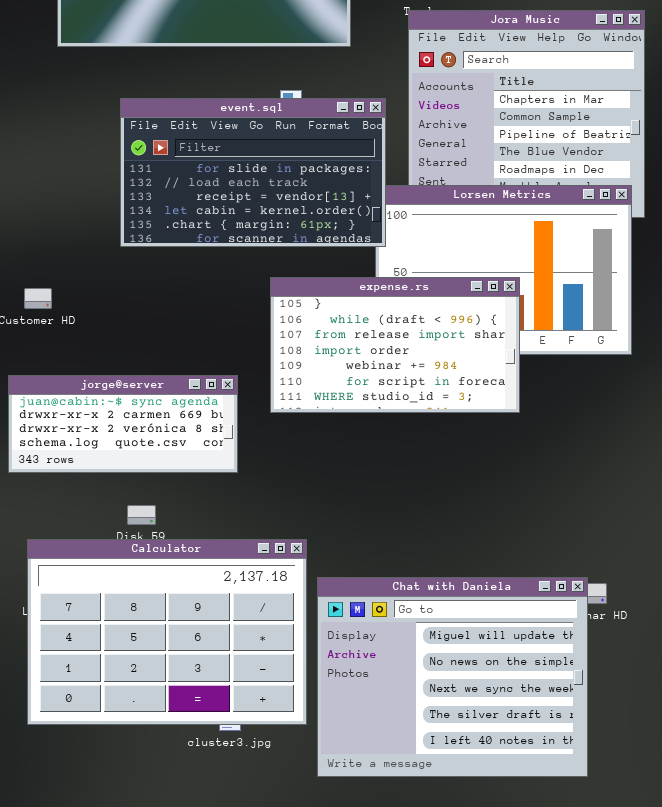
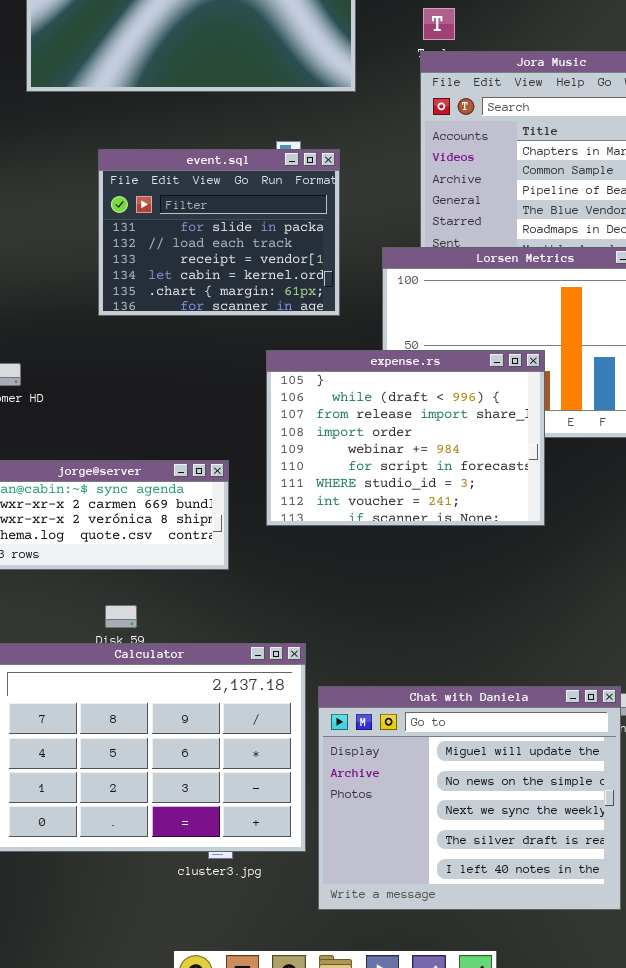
event.sql: [120,98,386,247] -> [98,149,340,316], resized
expense.rs: [270,277,520,413] -> [266,350,545,526], resized

